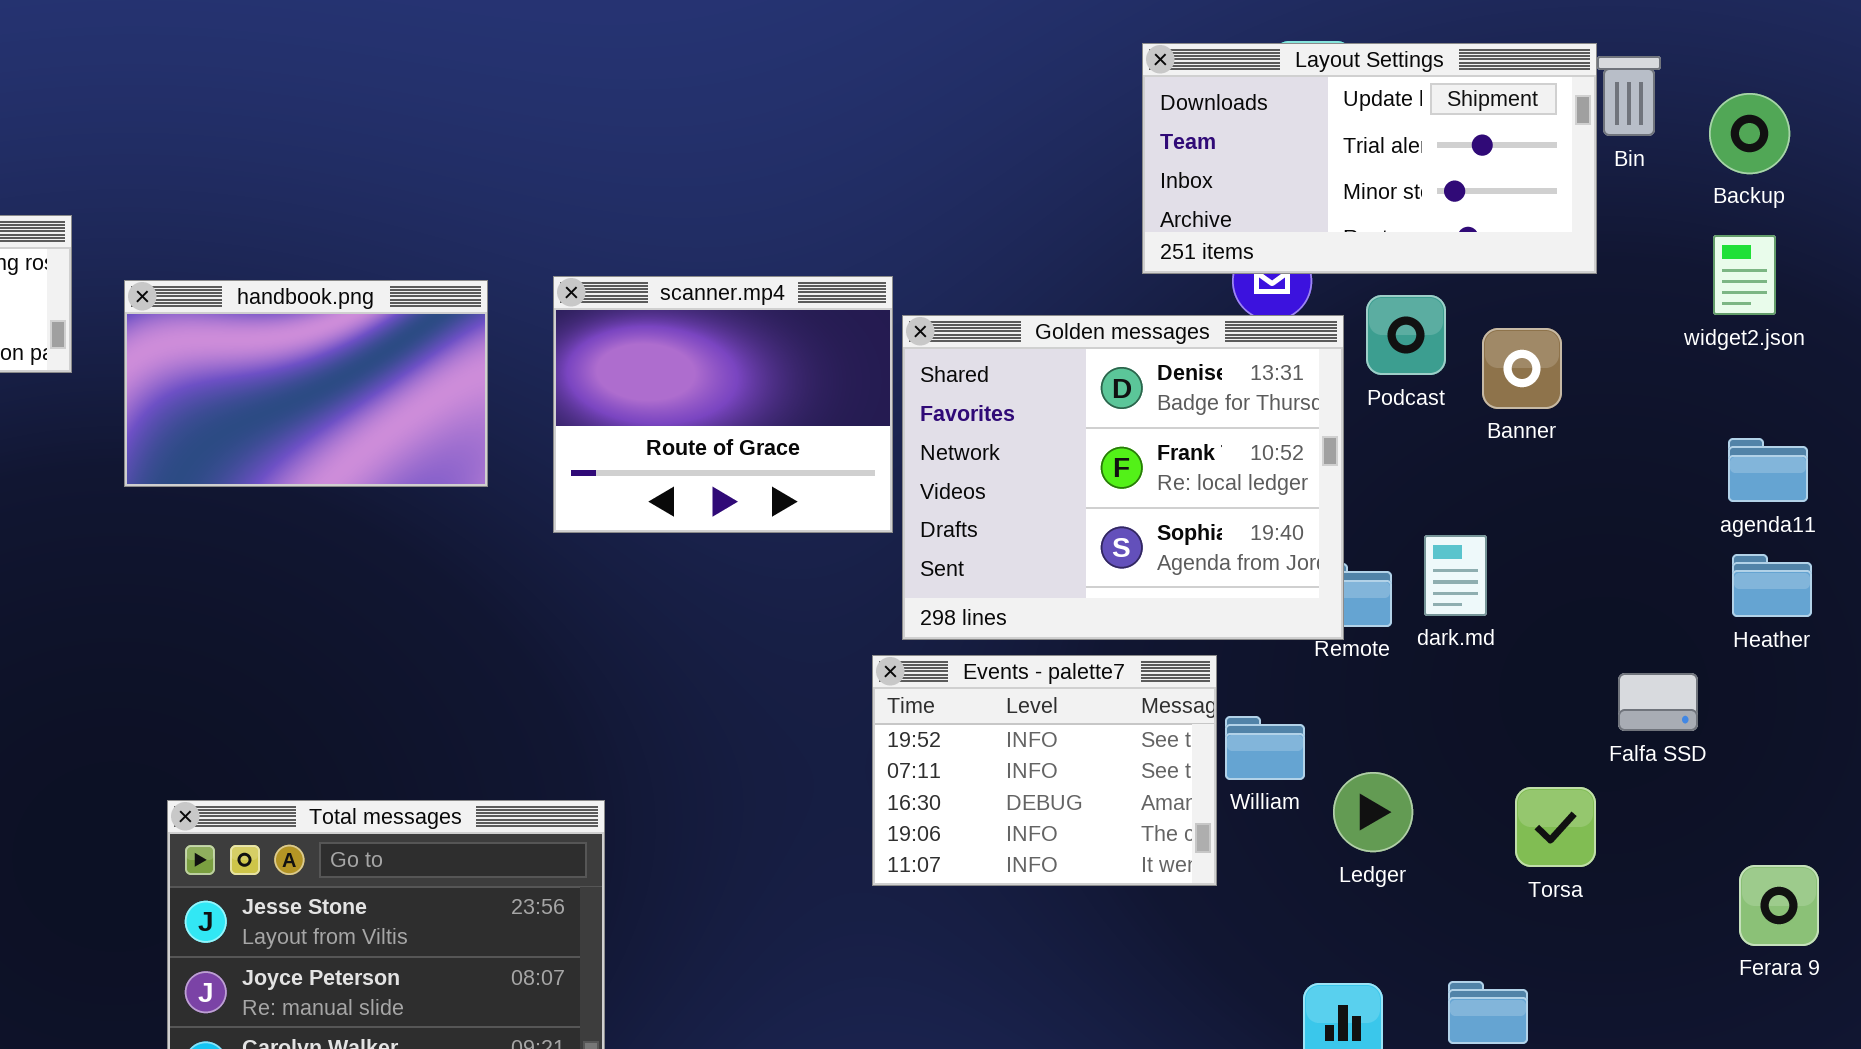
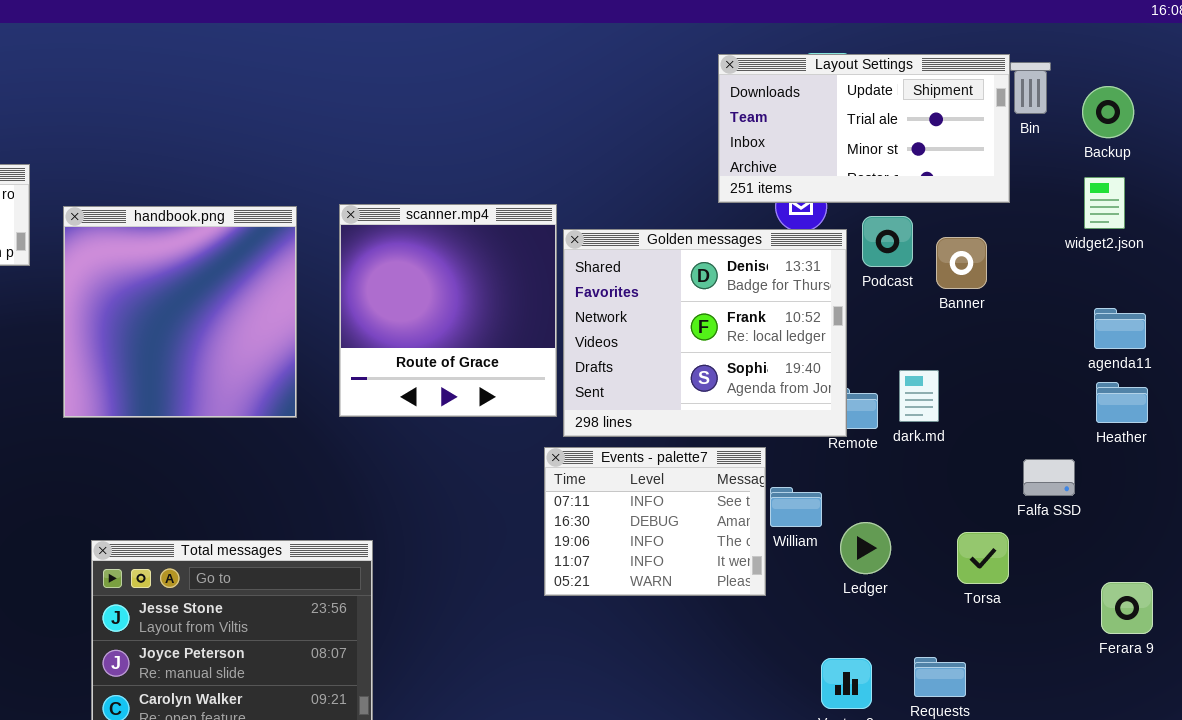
scanner.mp4: [553,276,893,533] -> [339,204,557,417], resized
handbook.png: [124,280,488,487] -> [63,206,297,418], resized
Events - palette7: [872,655,1217,886] -> [544,447,766,596], scrolled down 1 row

